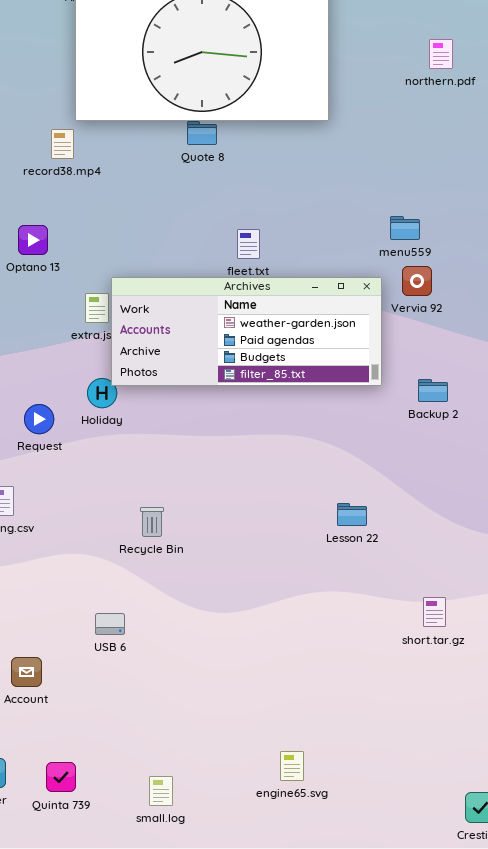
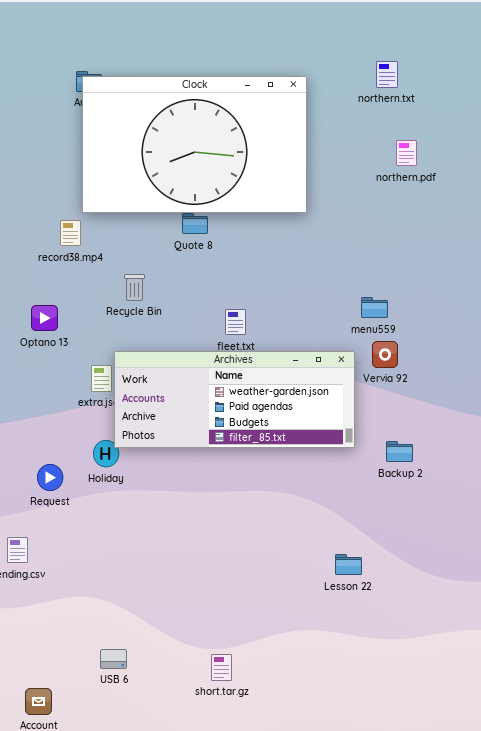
Lesson 22: [337,503,367,526] -> [335,554,362,575], moved
Recycle Bin: [140,507,164,537] -> [124,274,145,301], moved
short.tar.gz: [423,597,446,627] -> [211,654,232,681], moved

